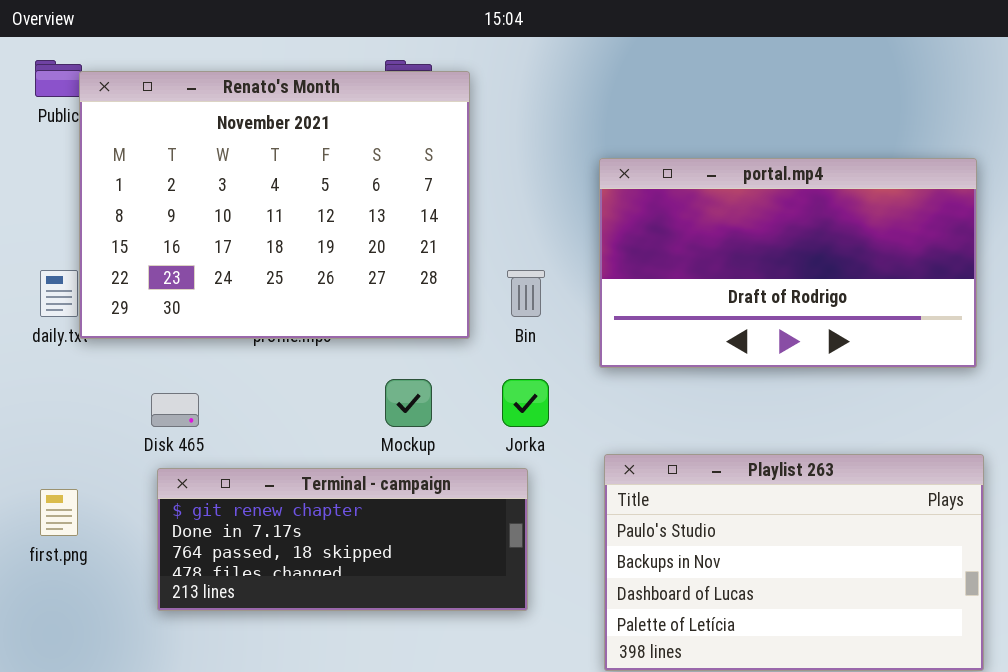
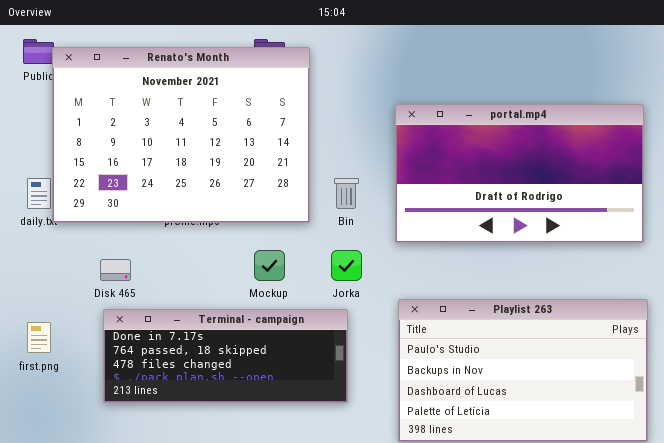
Terminal - campaign: [157,468,528,611] -> [103,309,348,403], scrolled down 1 row

